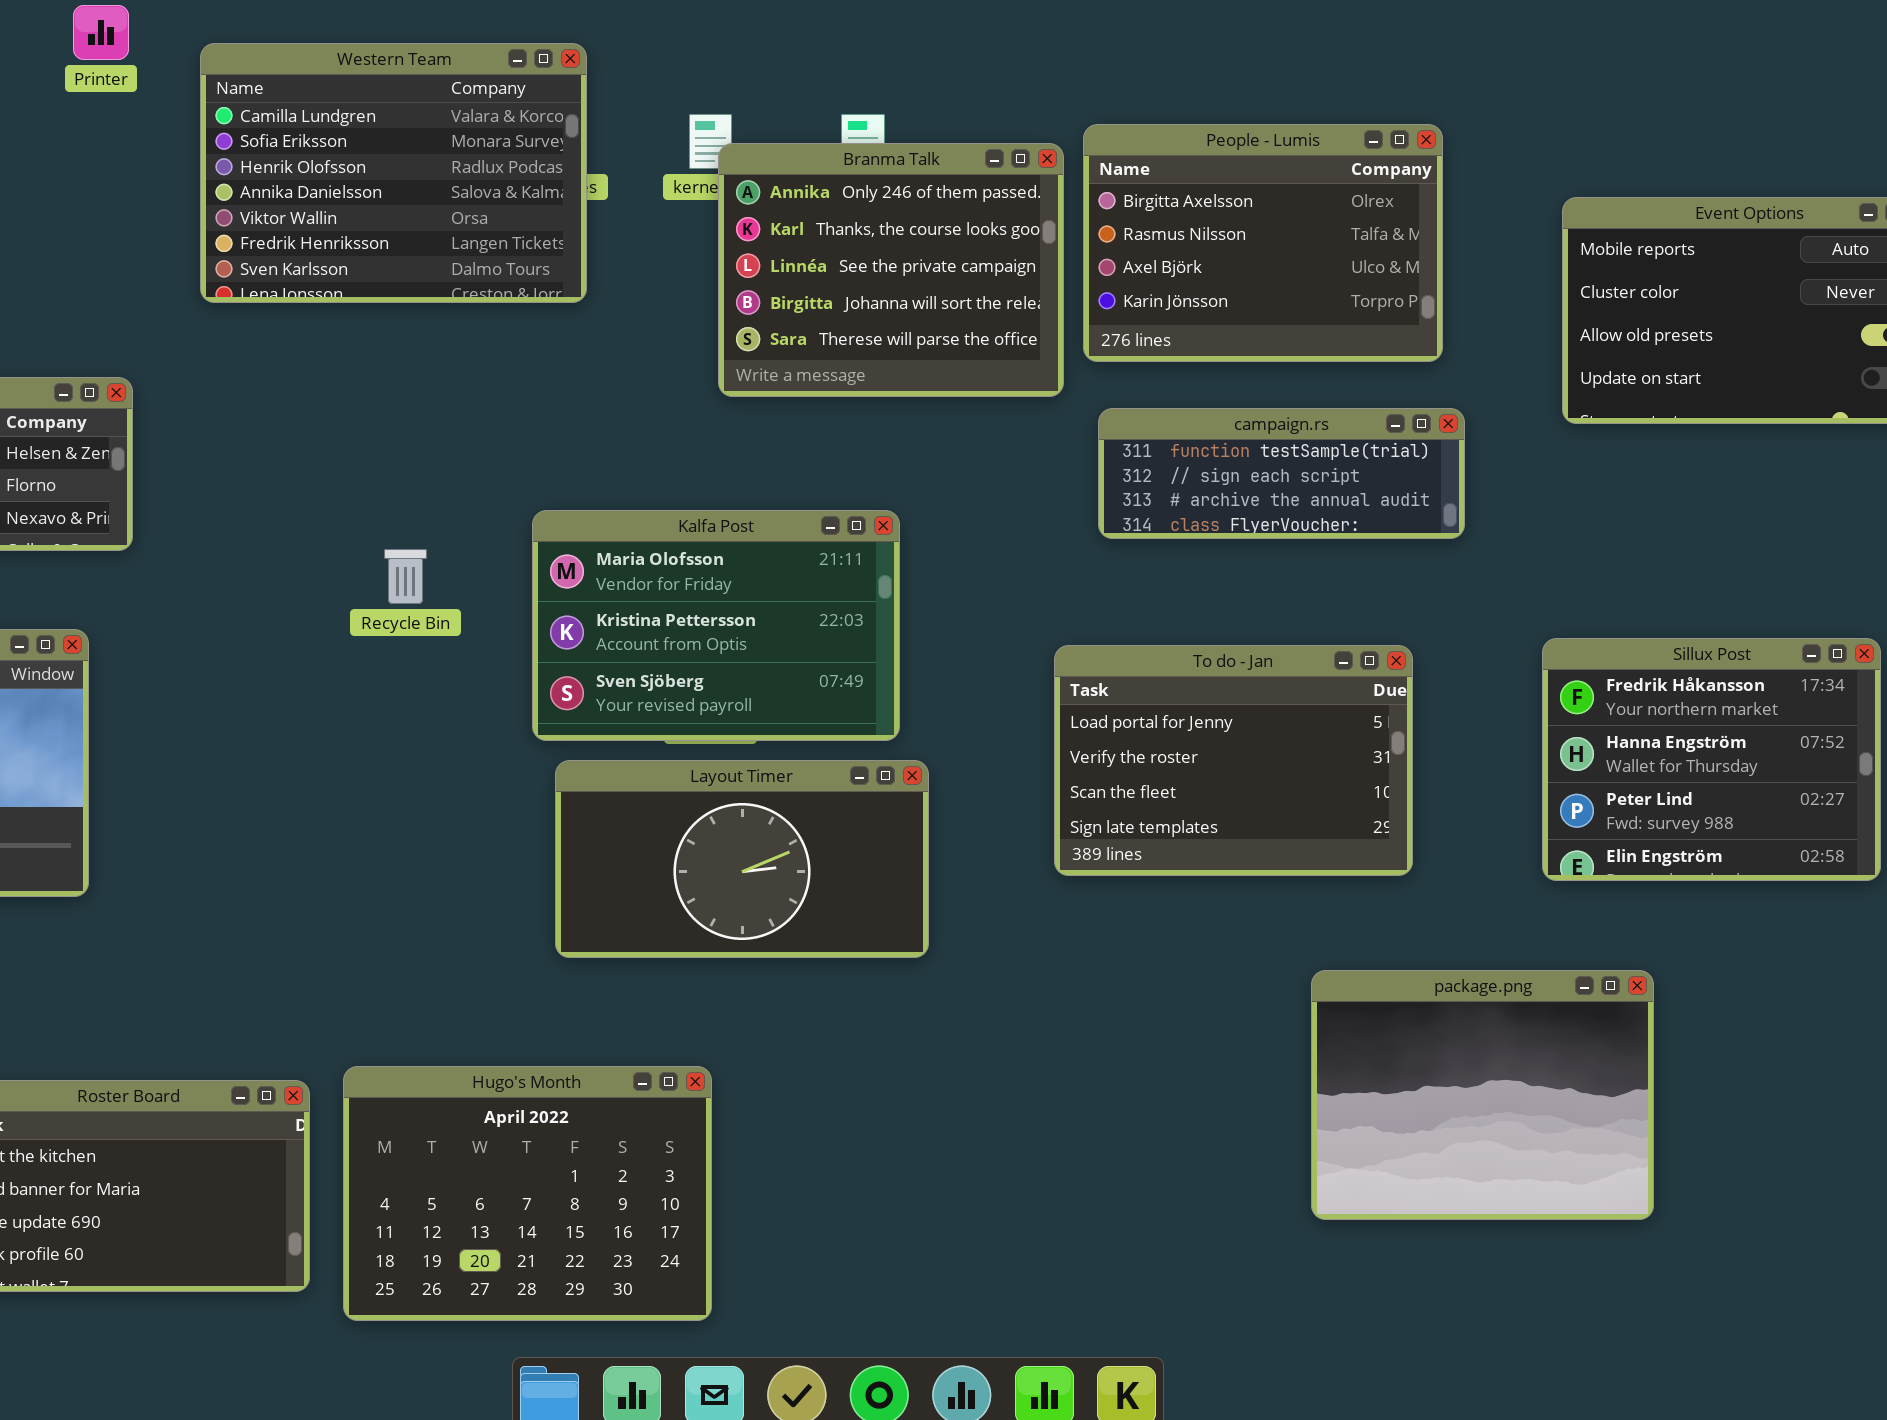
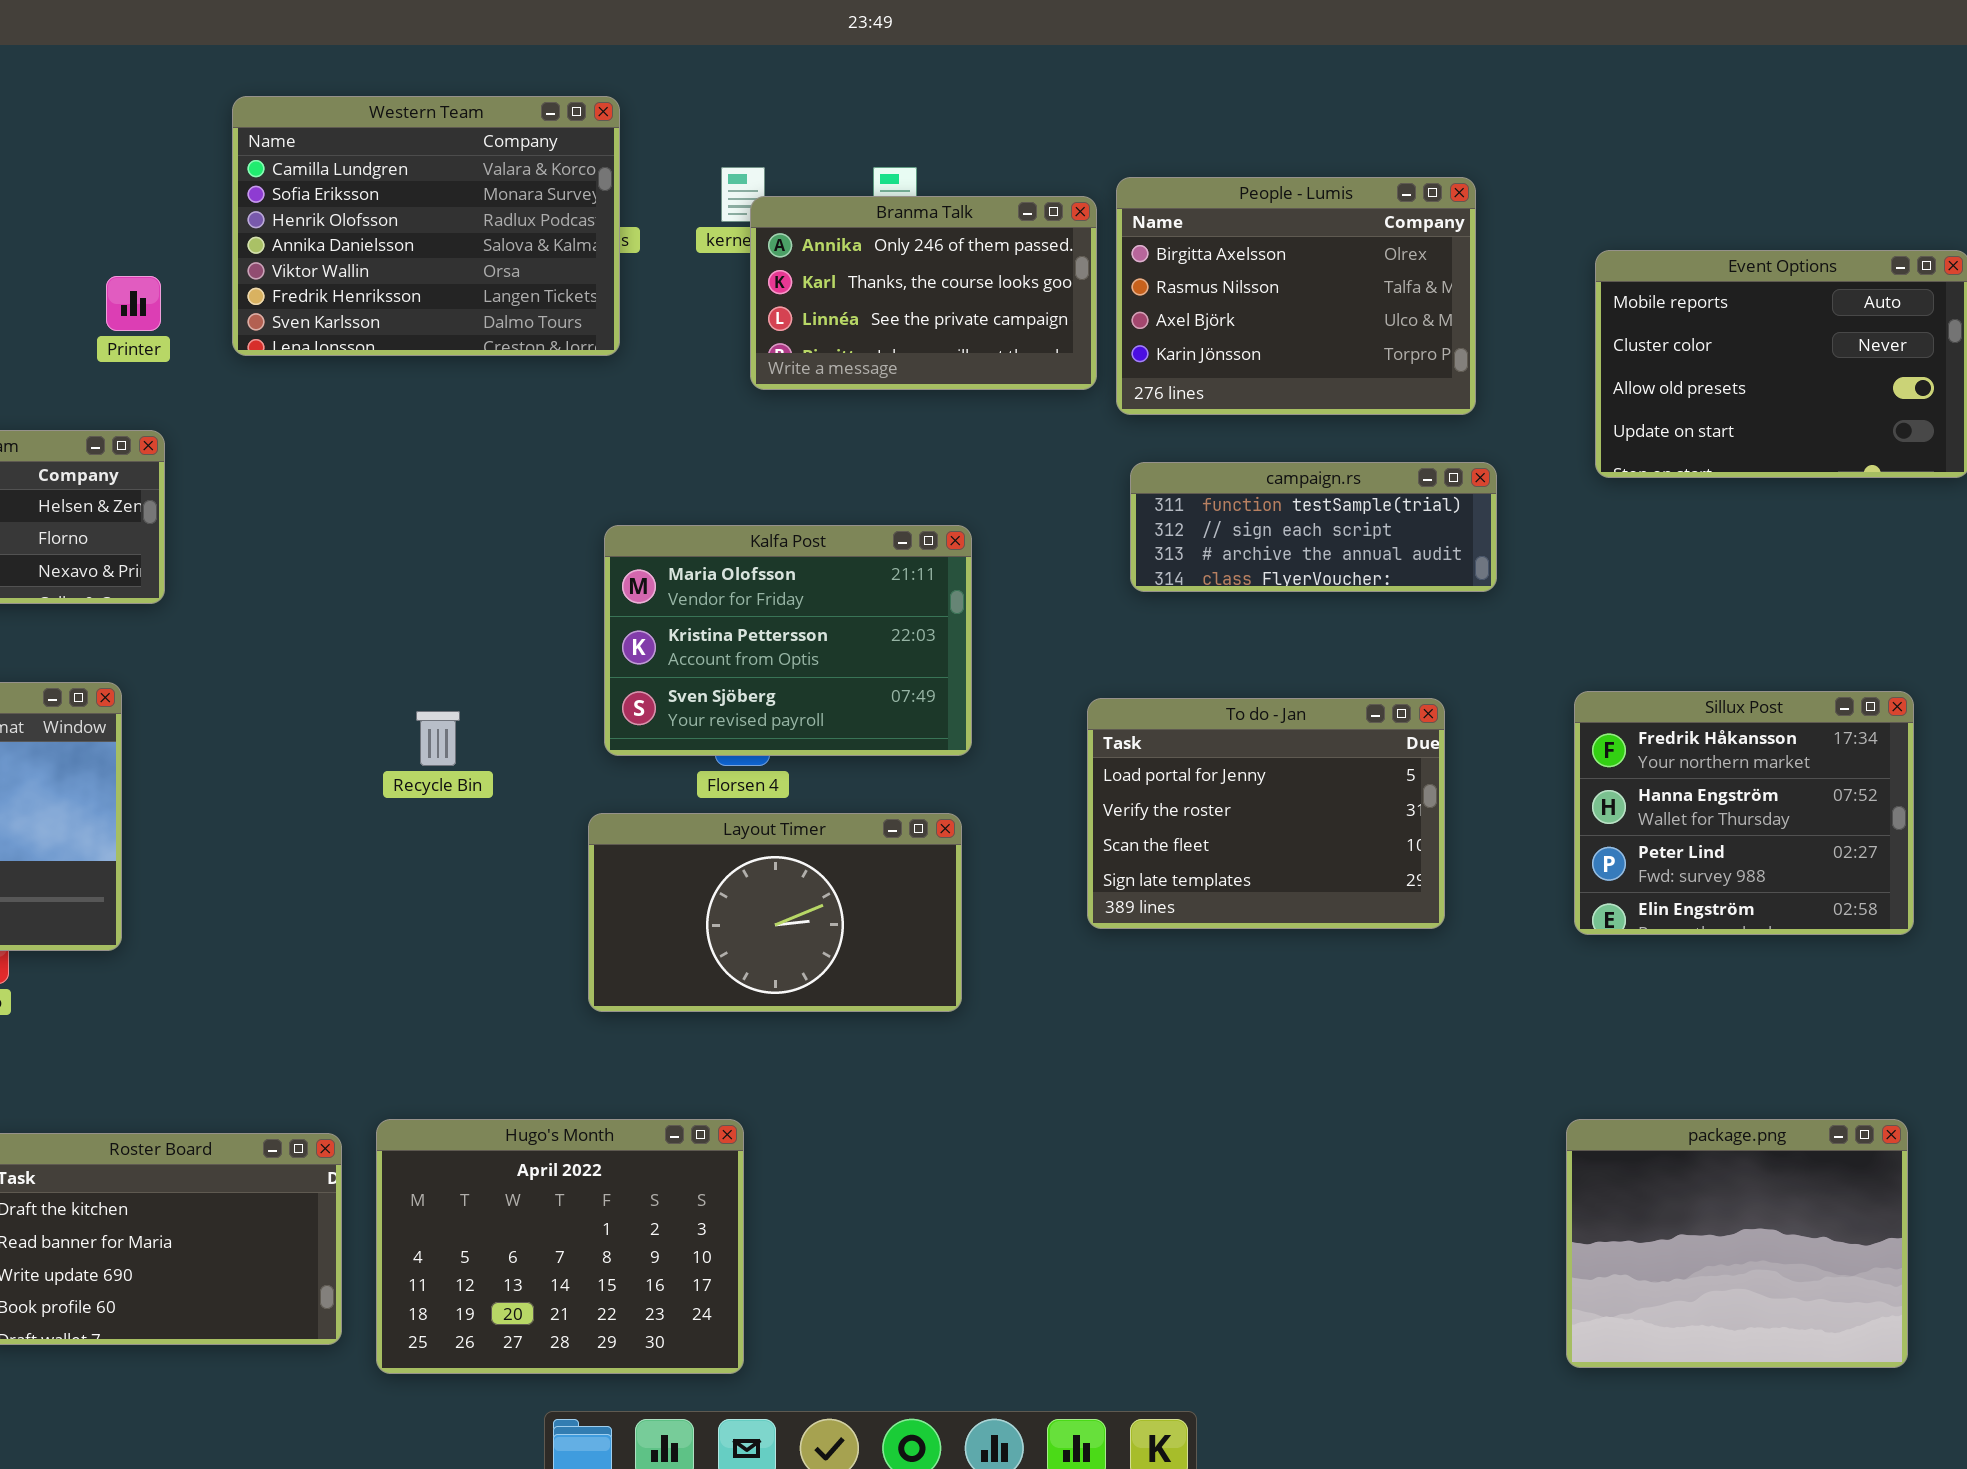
Printer: [73,5,129,60] -> [106,276,161,331], moved
Branma Talk: [718,143,1064,397] -> [750,196,1097,390], resized
Kalfa Post: [532,510,900,741] -> [604,525,972,756], moved
Recycle Bin: [384,549,427,604] -> [416,711,460,766], moved
package.png: [1311,970,1654,1220] -> [1566,1119,1908,1368], moved

